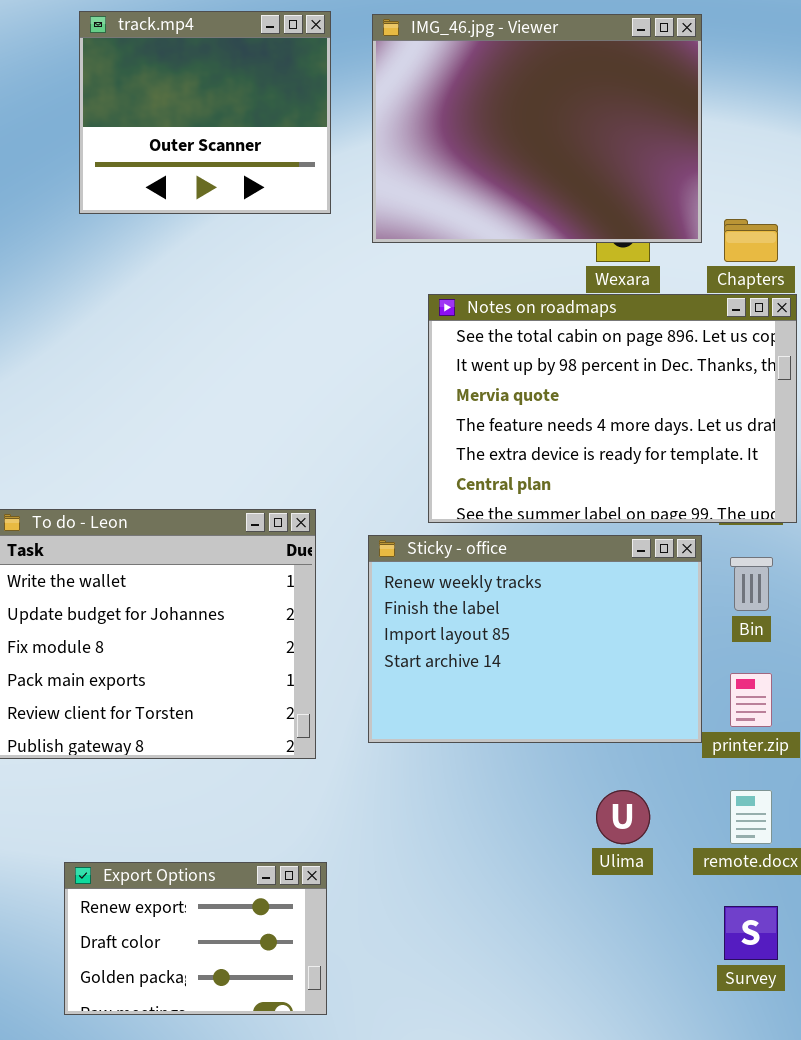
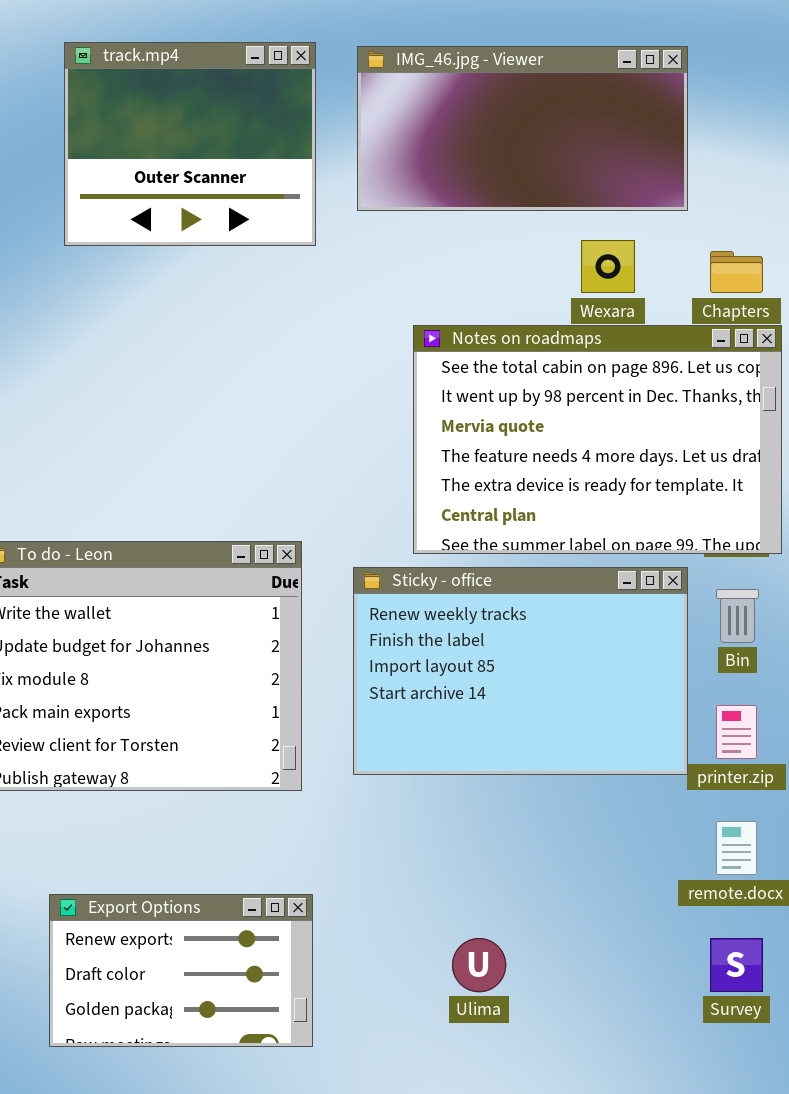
IMG_46.jpg - Viewer: [372,14,702,243] -> [357,46,688,211], resized
Ulima: [596,790,650,844] -> [452,938,506,992], moved

